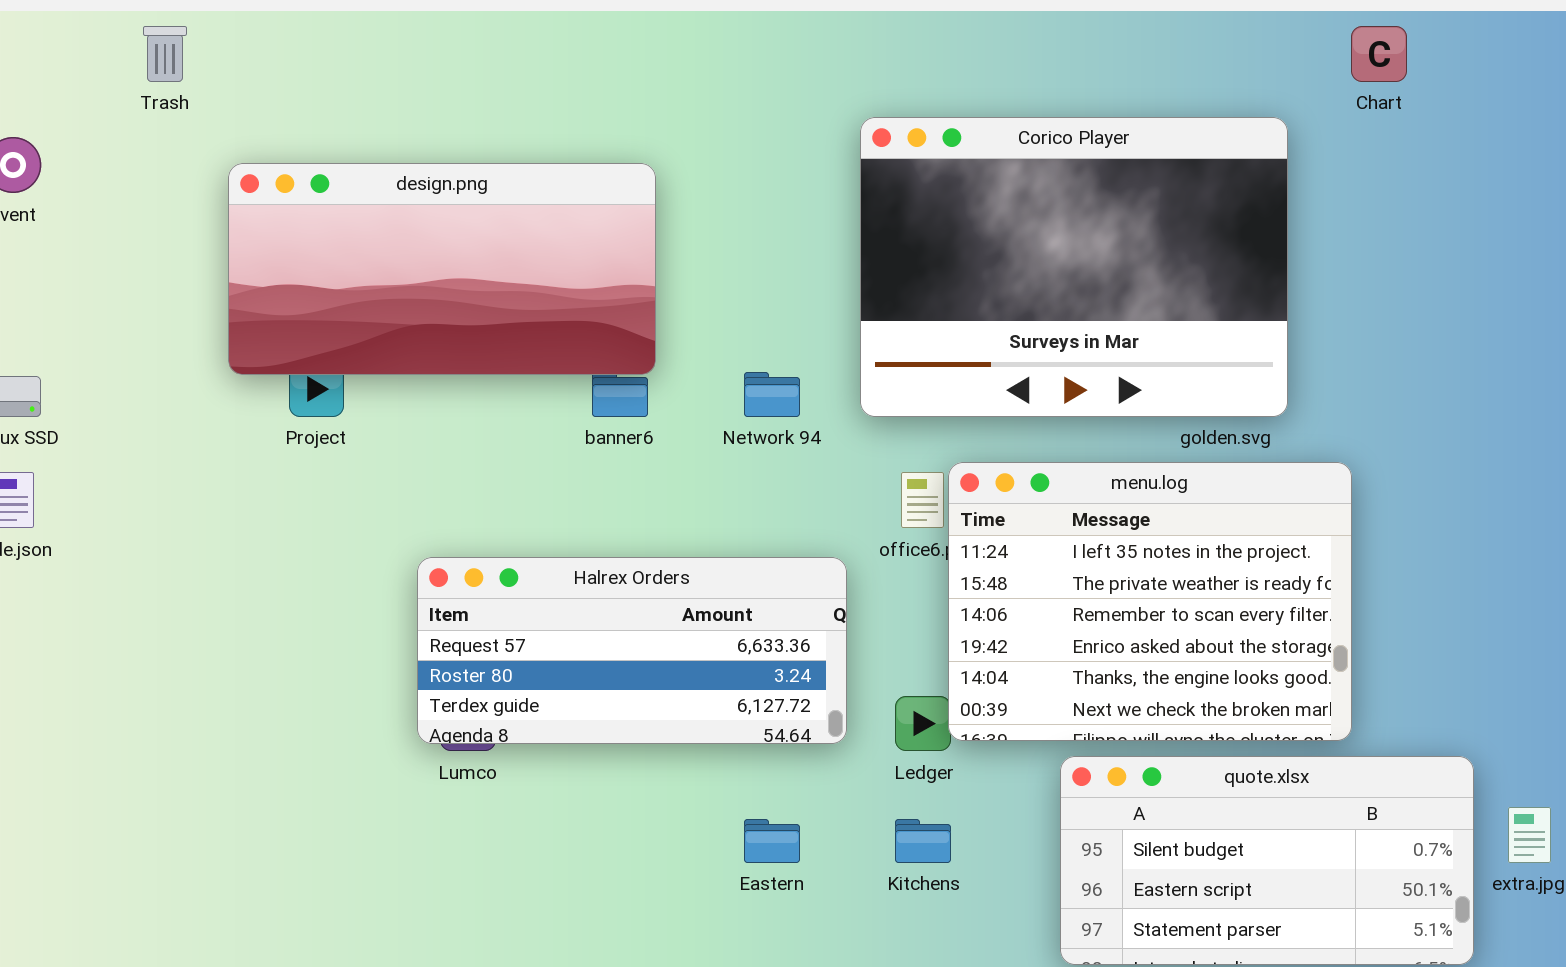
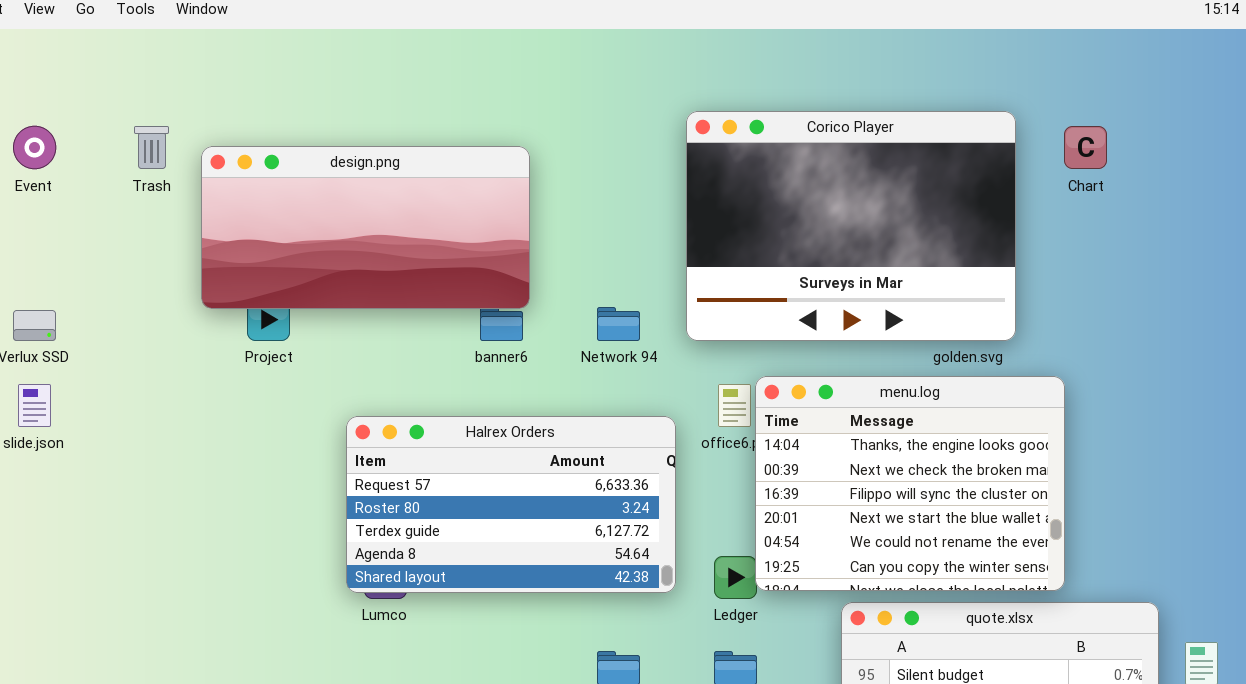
Trash: [143,26,187,82] -> [134,126,169,169], moved
Chart: [1351,26,1407,82] -> [1064,126,1107,169], moved
menu.log: [948,462,1352,741] -> [755,376,1065,591], scrolled down 4 rows
Halrex Orders: [417,557,847,744] -> [346,416,676,593], resized

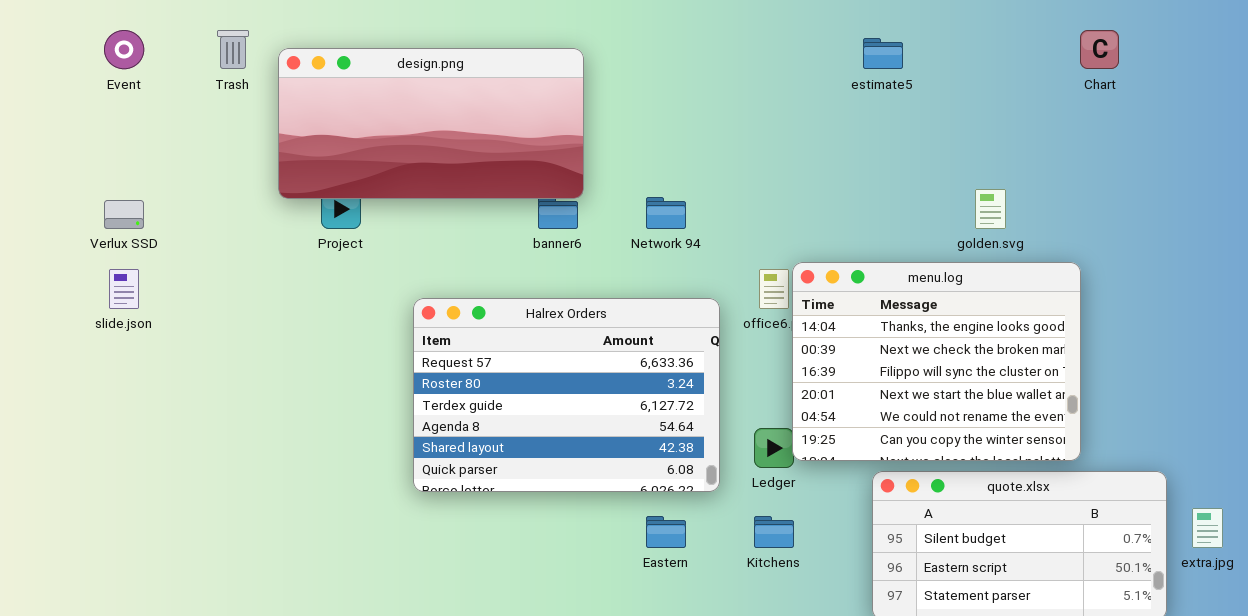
Corico Player: [686,111,1016,341] -> none, closed
Halrex Orders: [346,416,676,593] -> [413,298,720,492], resized

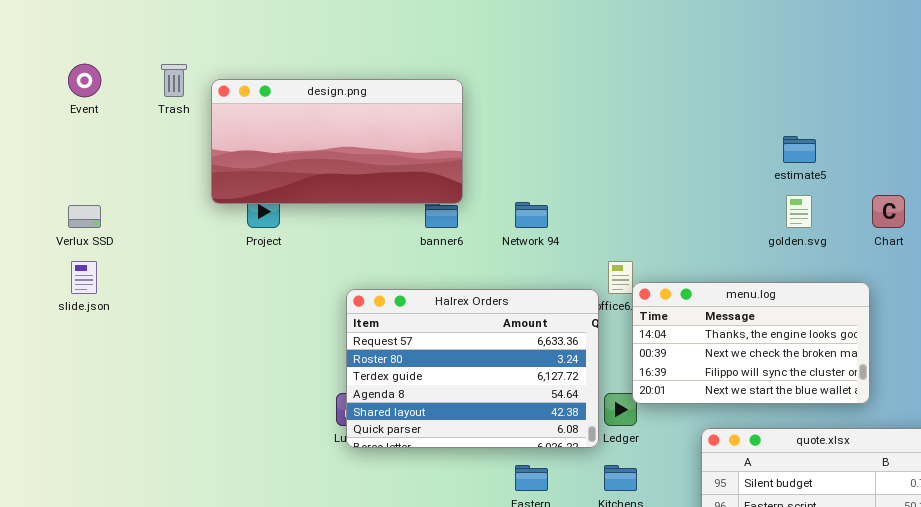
Chart: [1080,30,1119,69] -> [872,195,905,228], moved
estimate5: [863,38,903,69] -> [783,136,816,163], moved
menu.log: [792,262,1081,461] -> [632,282,870,404], moved, resized
Halrex Orders: [413,298,720,492] -> [346,289,599,448], moved

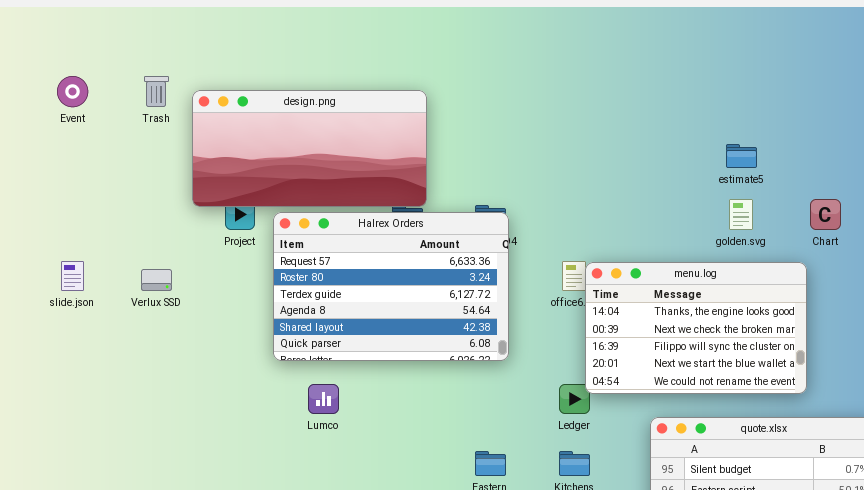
Verlux SSD: [68,205,101,228] -> [141,269,172,291], moved
menu.log: [632,282,870,404] -> [585,262,807,394], resized
Halrex Orders: [346,289,599,448] -> [273,212,509,361], moved

